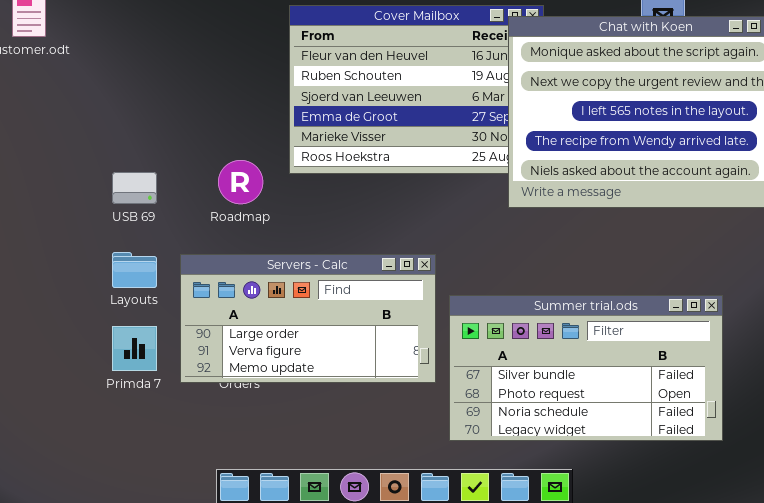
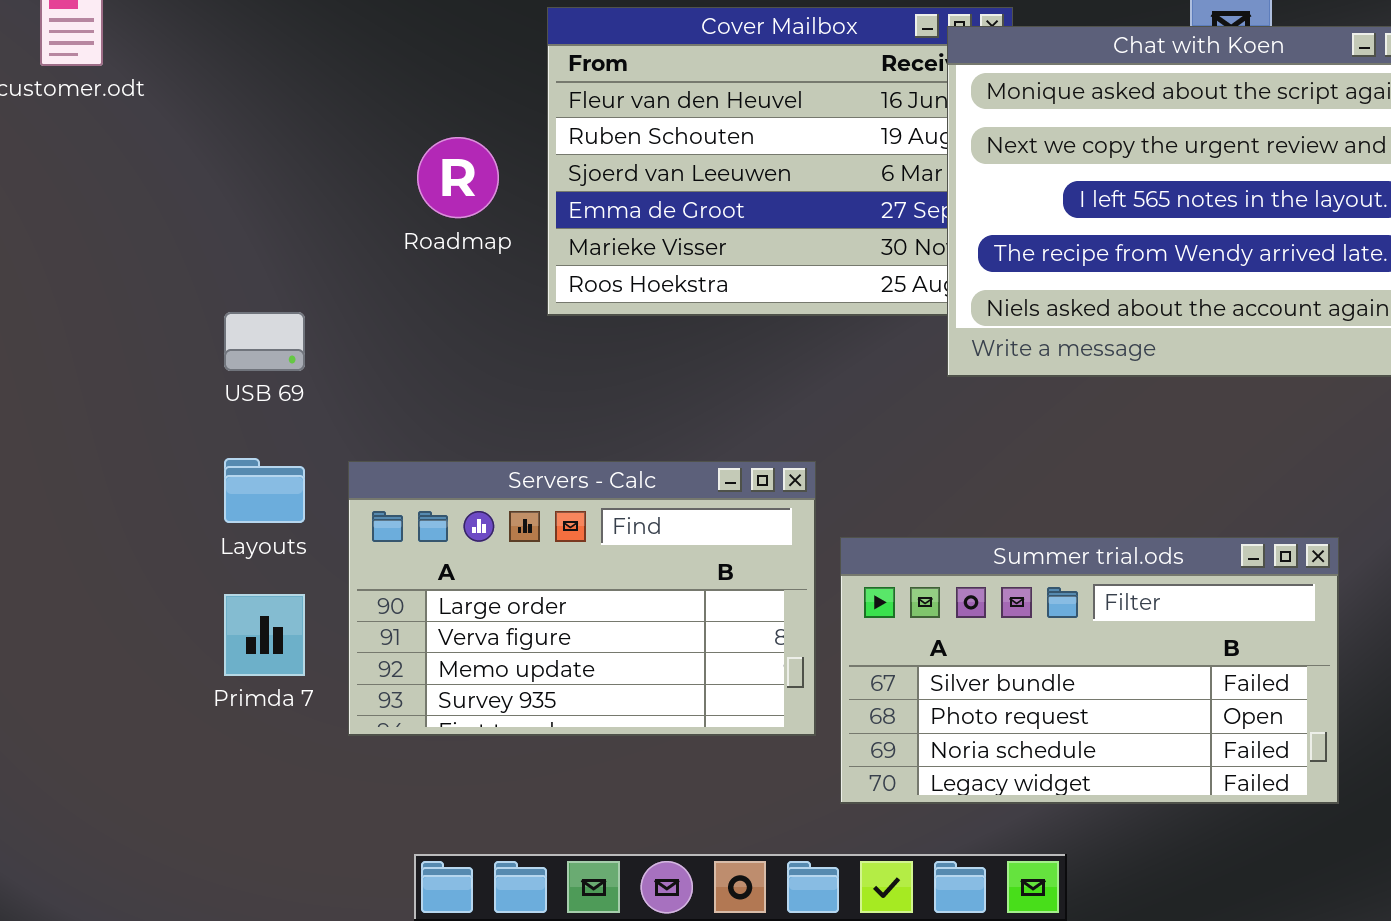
Roadmap: [218,160,263,204] -> [417,137,499,218], moved
Servers - Calc: [180,254,436,383] -> [348,461,816,736], resized

